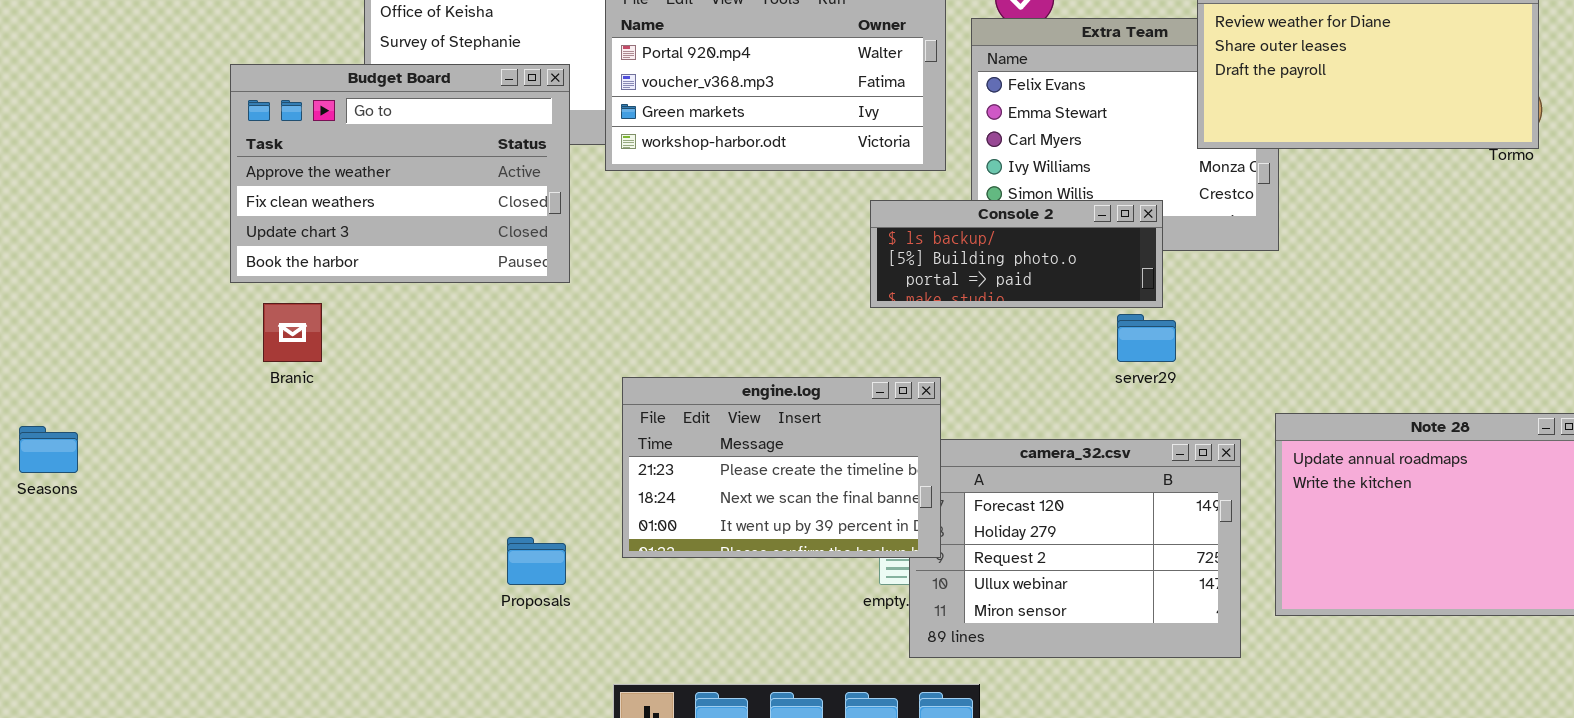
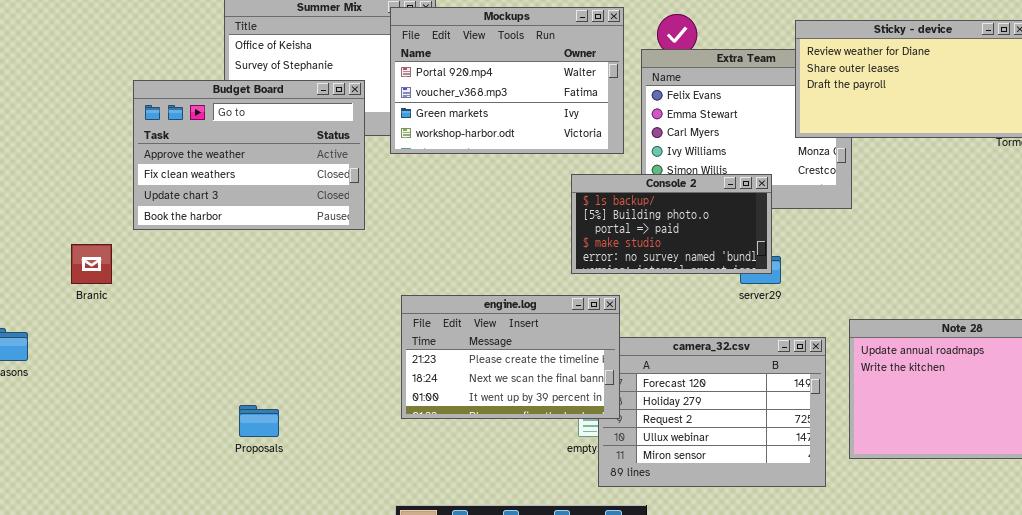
Console 2: [870,200,1163,308] -> [571,174,772,274], resized
Branic: [263,303,322,362] -> [71,244,112,284], moved
Proposals: [507,537,566,585] -> [239,405,279,437], moved

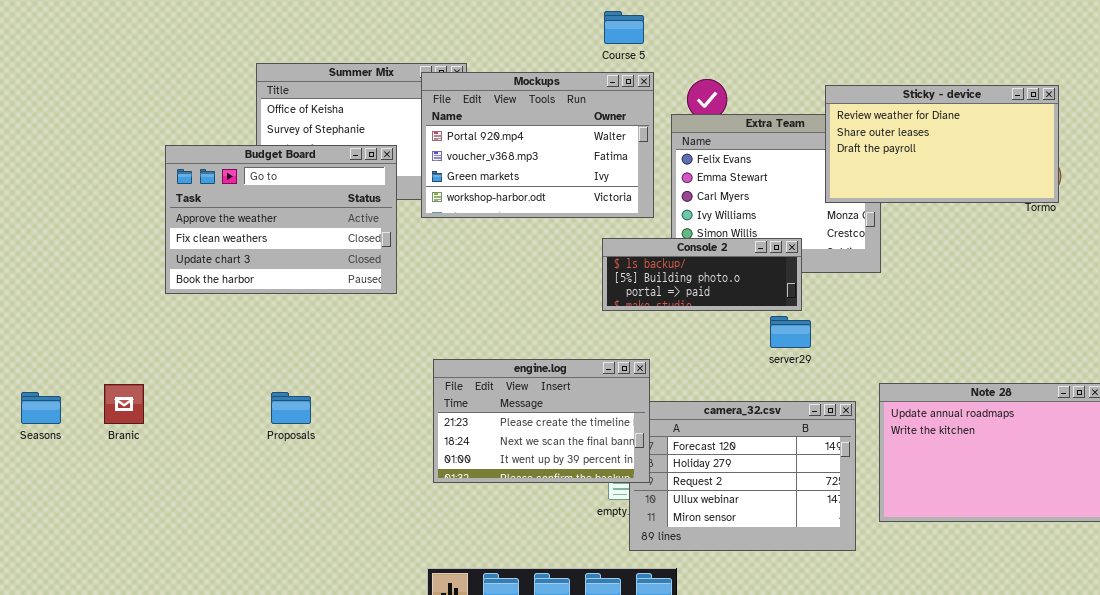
Console 2: [571,174,772,274] -> [602,238,802,311], resized
Branic: [71,244,112,284] -> [104,384,144,424], moved
Proposals: [239,405,279,437] -> [271,392,311,424], moved

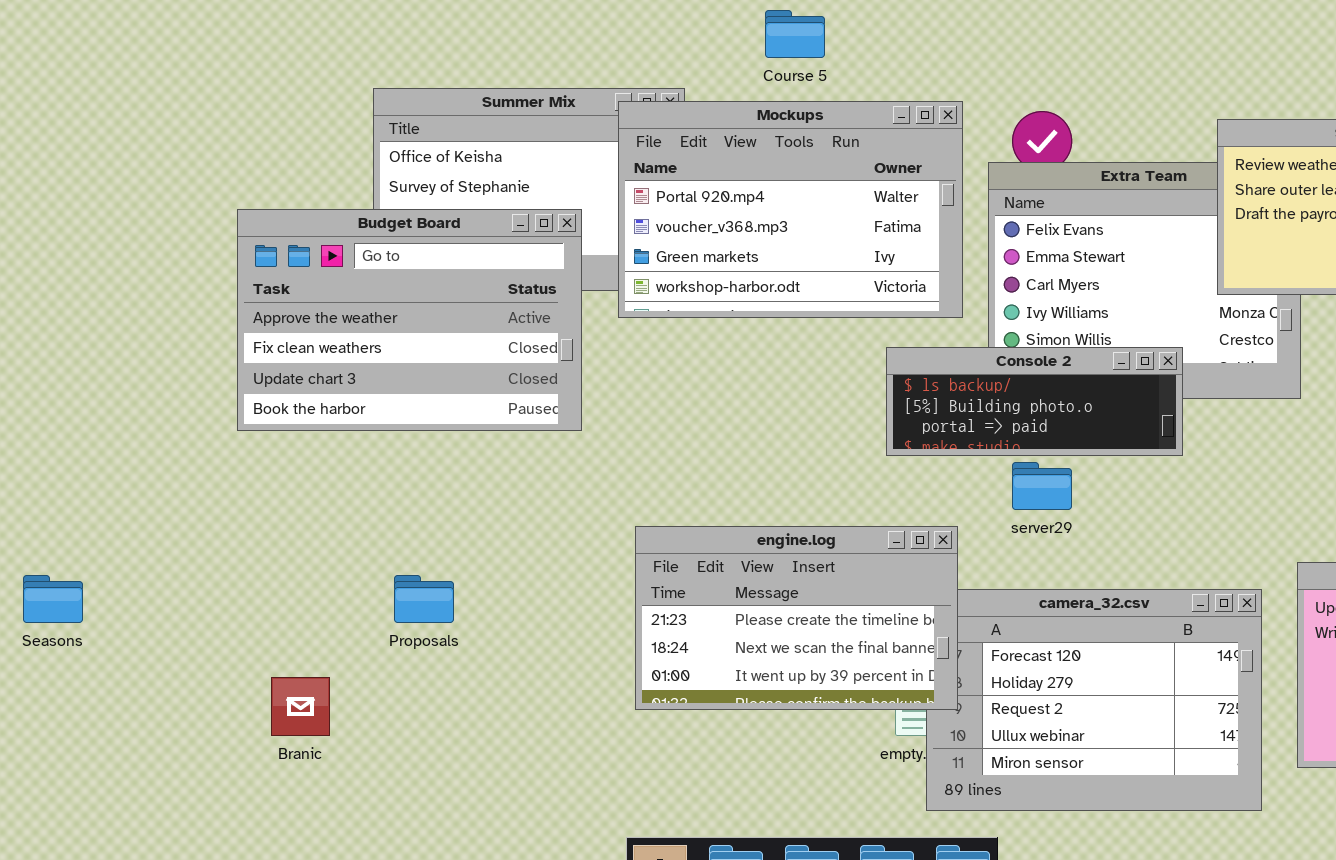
Course 5: [604,11,644,44] -> [765,10,825,58], moved
server29: [770,316,811,348] -> [1012,462,1072,510], moved
Branic: [104,384,144,424] -> [271,677,330,736], moved

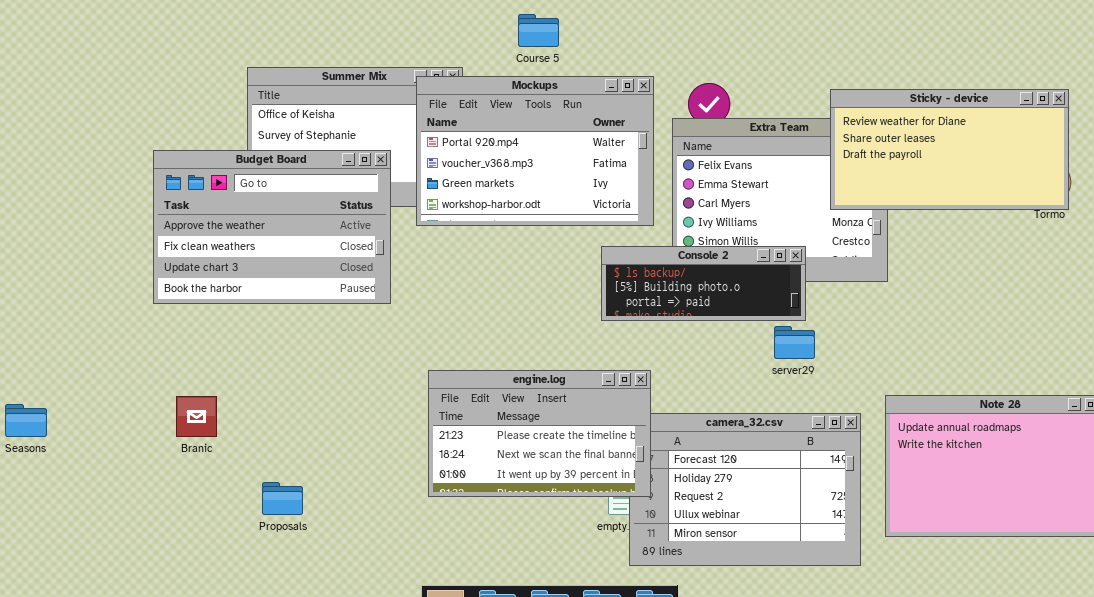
server29: [1012,462,1072,510] -> [774,326,815,359], moved
Proposals: [394,575,454,623] -> [262,482,303,515], moved
Branic: [271,677,330,736] -> [176,396,217,437], moved

